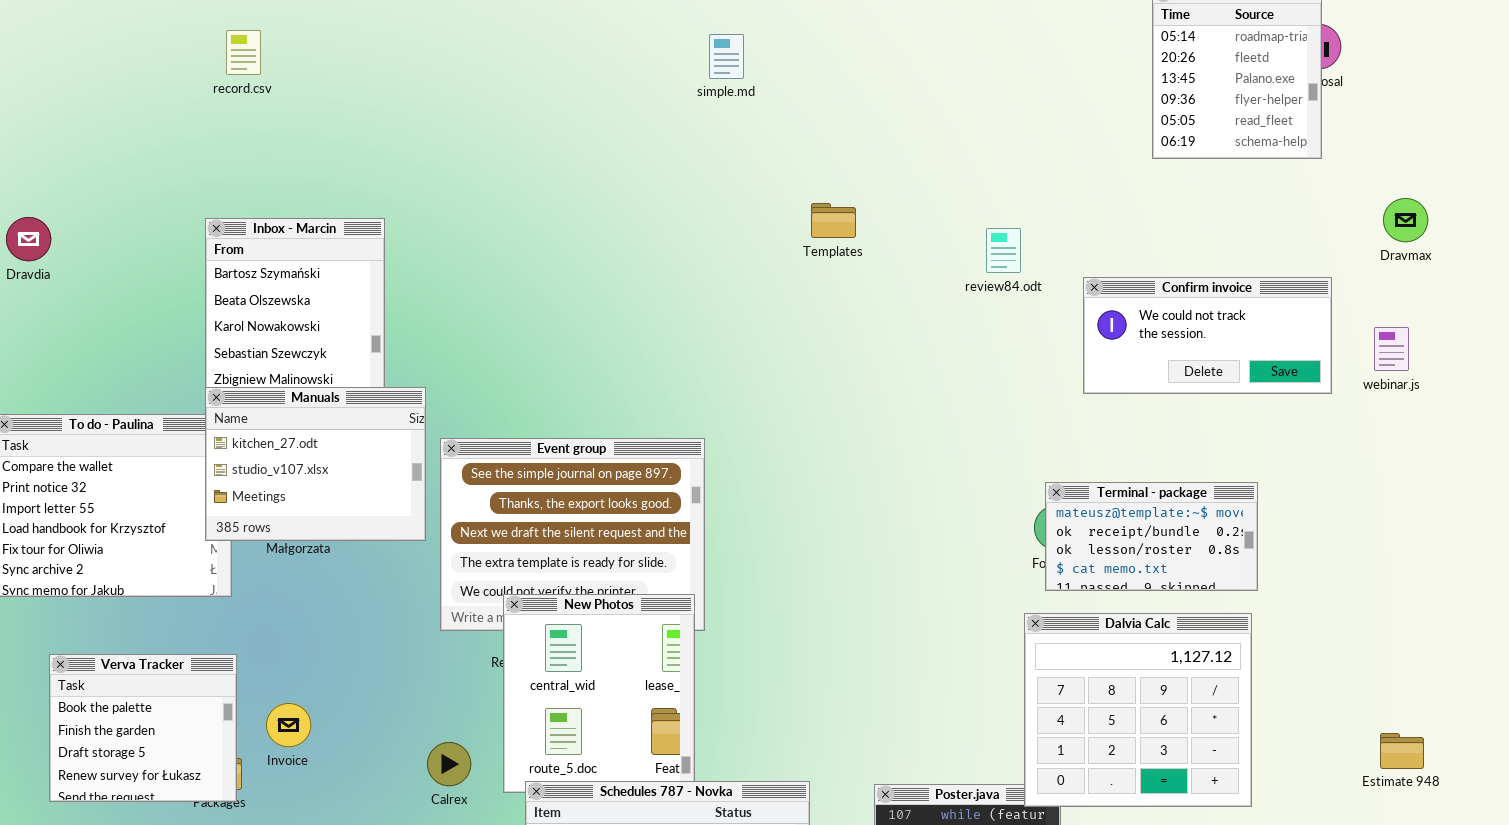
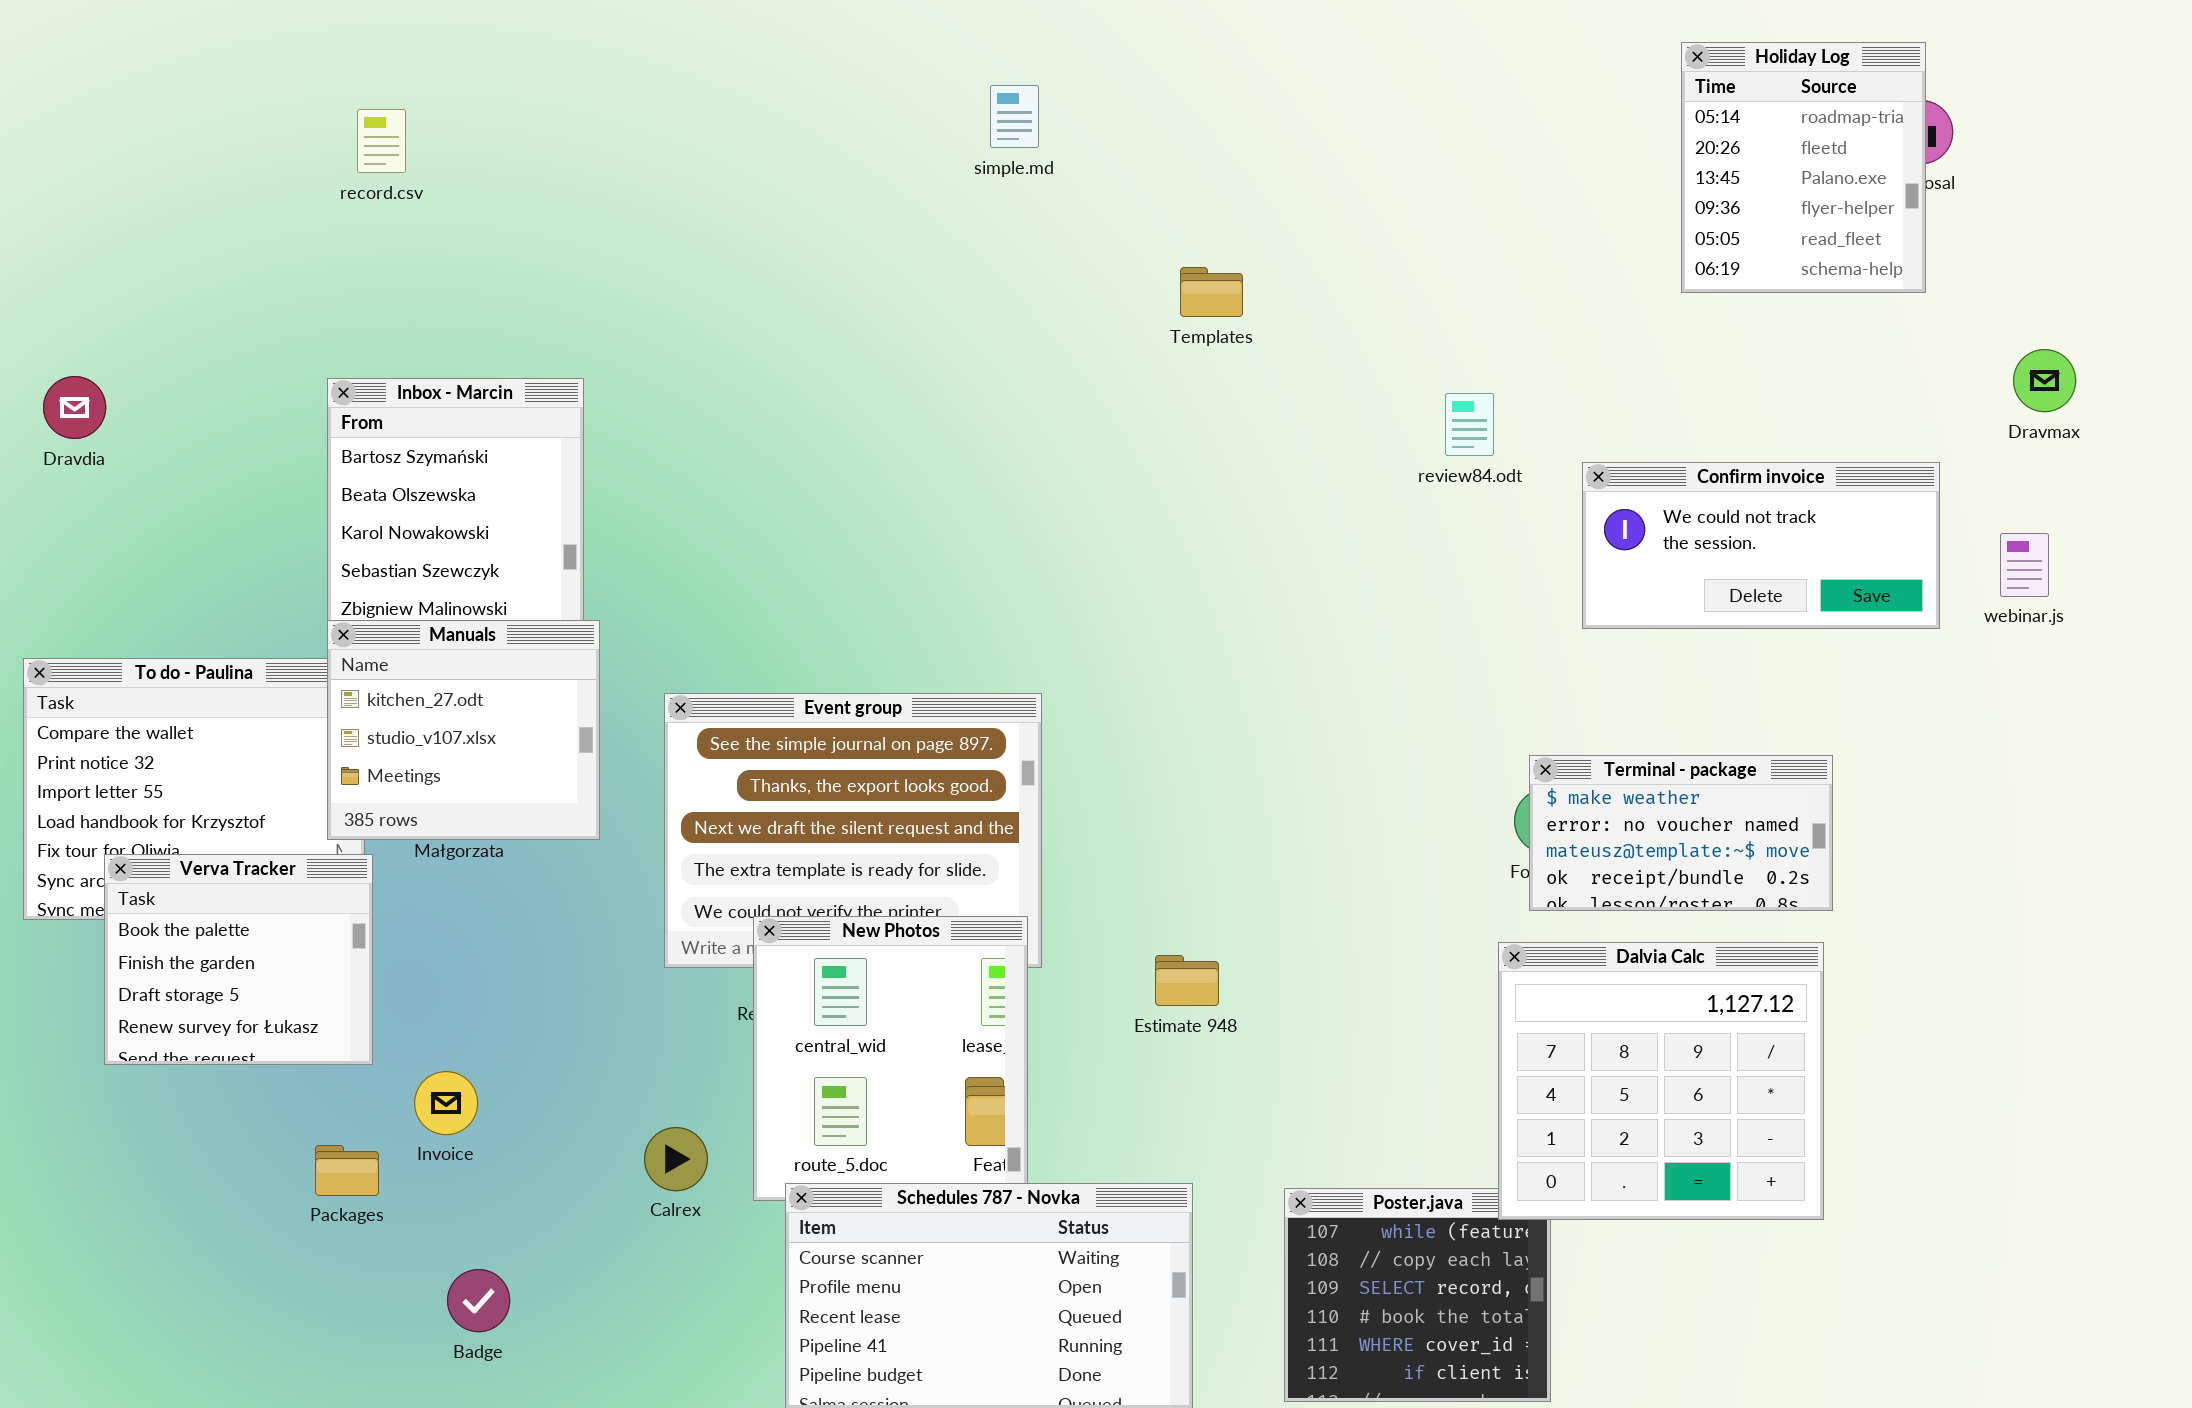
simple.md: [709,34,744,79] -> [990,85,1039,148], moved
Templates: [811,203,856,238] -> [1180,267,1243,317], moved
Manuals: [205,387,426,541] -> [327,620,600,840], resized
Terminal - package: [1045,482,1258,591] -> [1529,755,1833,911], scrolled up 2 rows
Verva Tracker: [49,654,237,802] -> [104,854,373,1065], moved
Estimate 948: [1380,733,1424,769] -> [1155,955,1219,1006], moved

